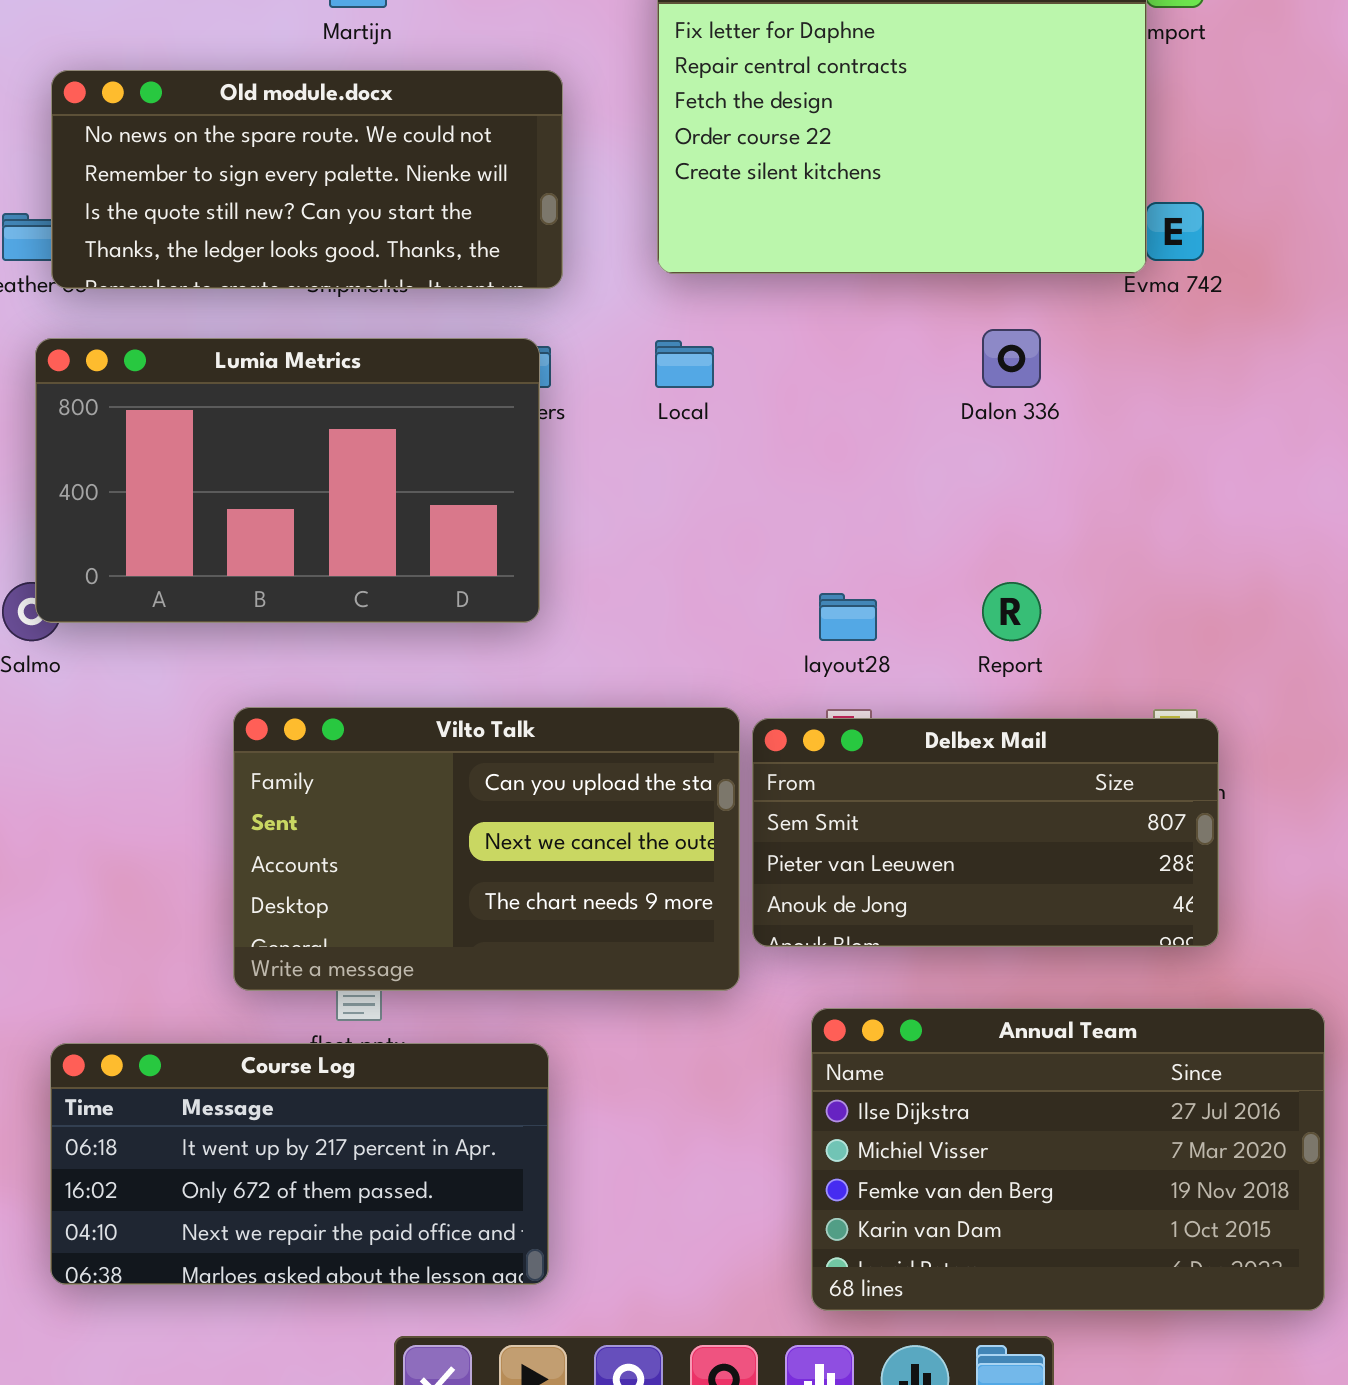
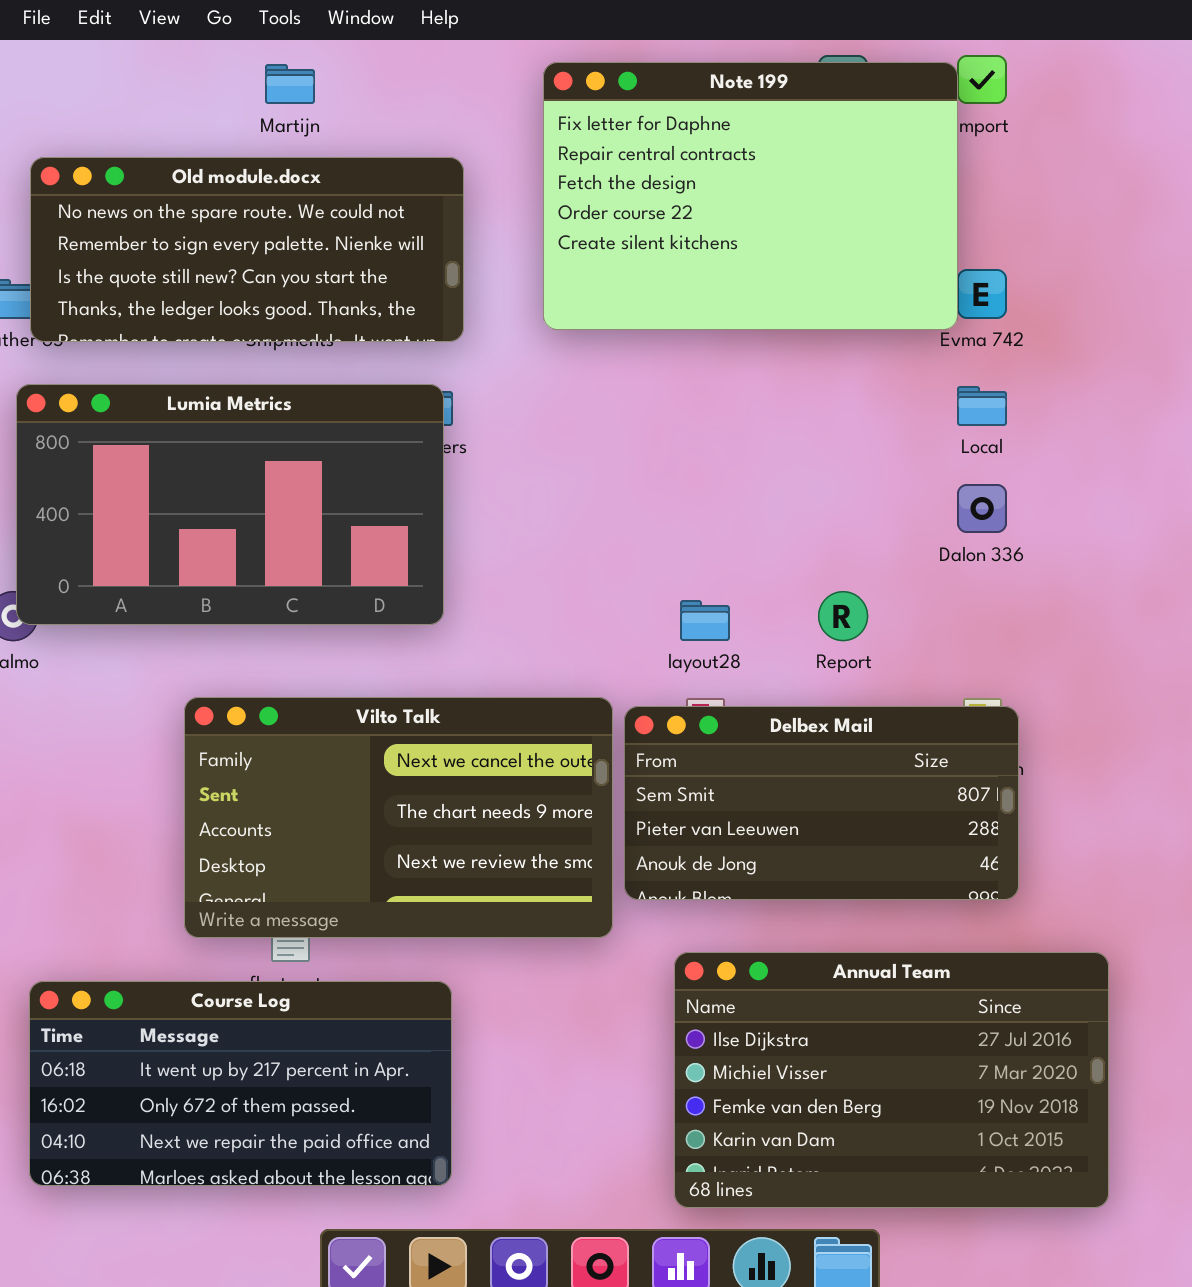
Dalon 336: [982,329,1041,388] -> [957,484,1007,533], moved
Local: [655,340,714,388] -> [957,386,1007,426], moved
Vilto Talk: [233,707,740,991] -> [184,697,613,938], scrolled down 1 row

